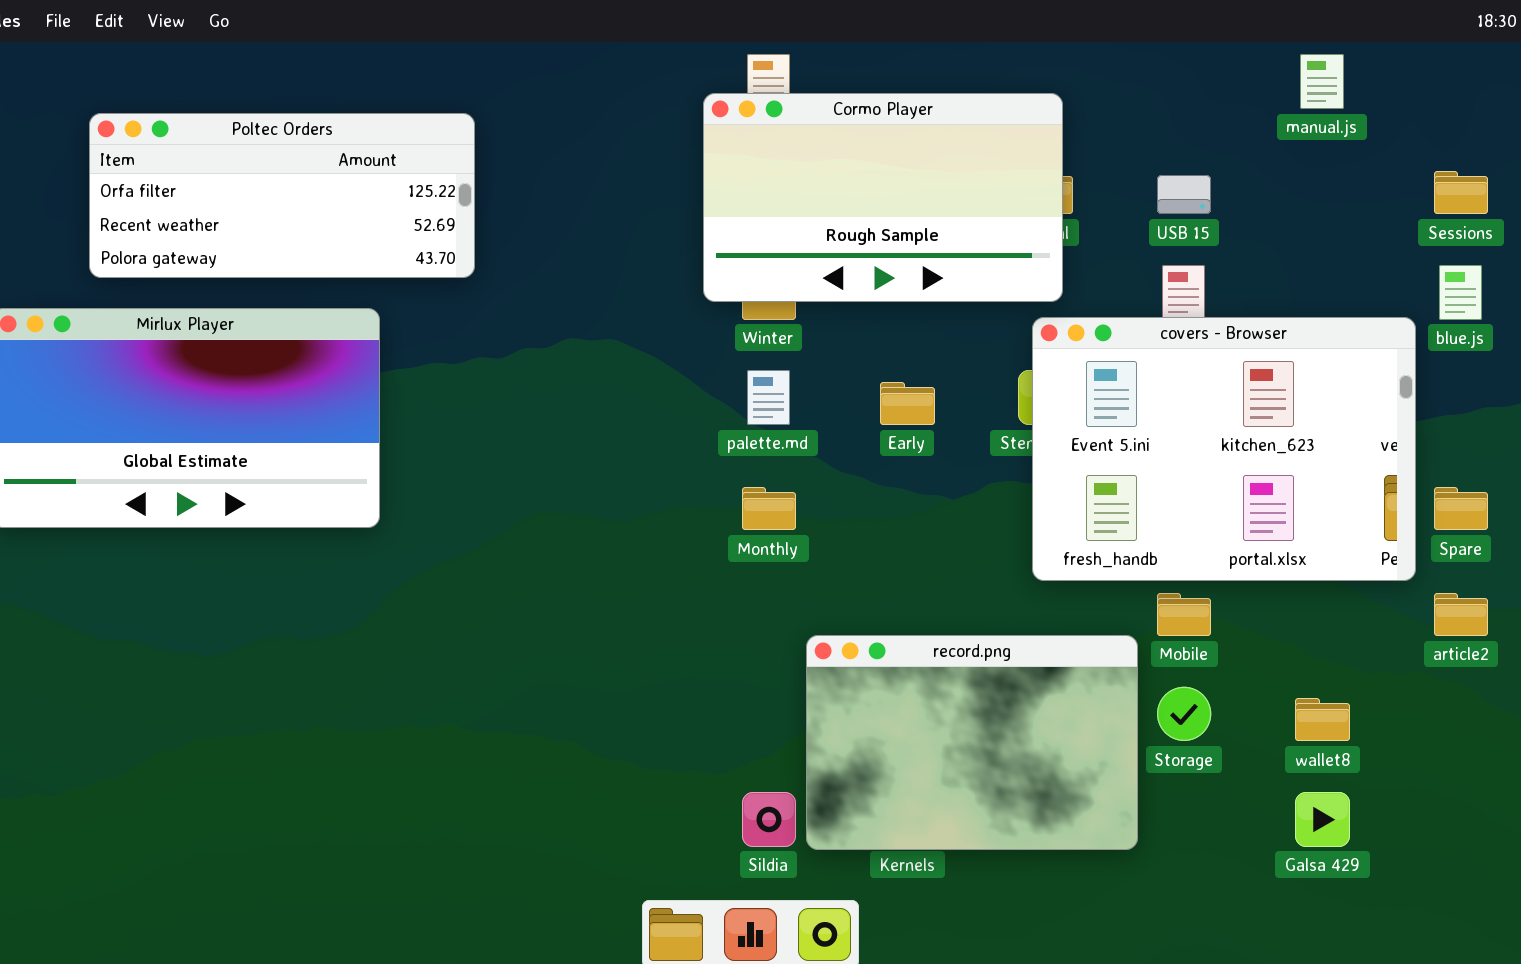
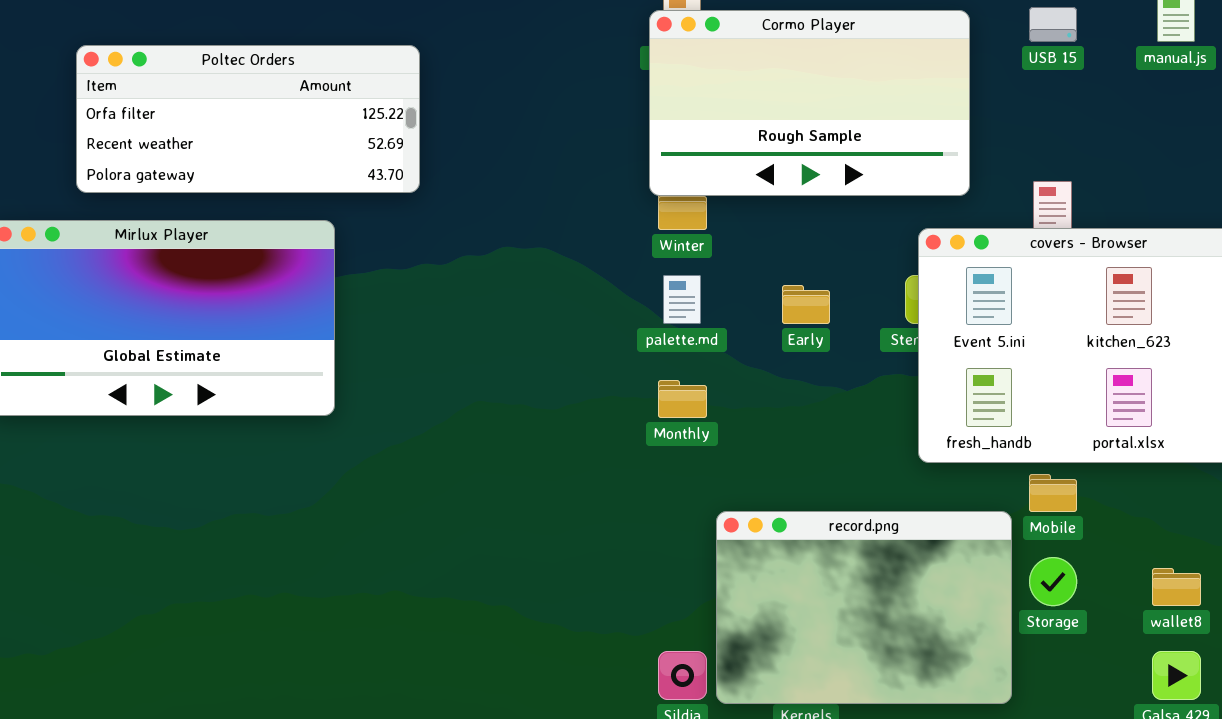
Cormo Player: [703,93,1063,302] -> [649,10,970,196], moved
USB 15: [1157,175,1211,214] -> [1029,7,1077,42], moved

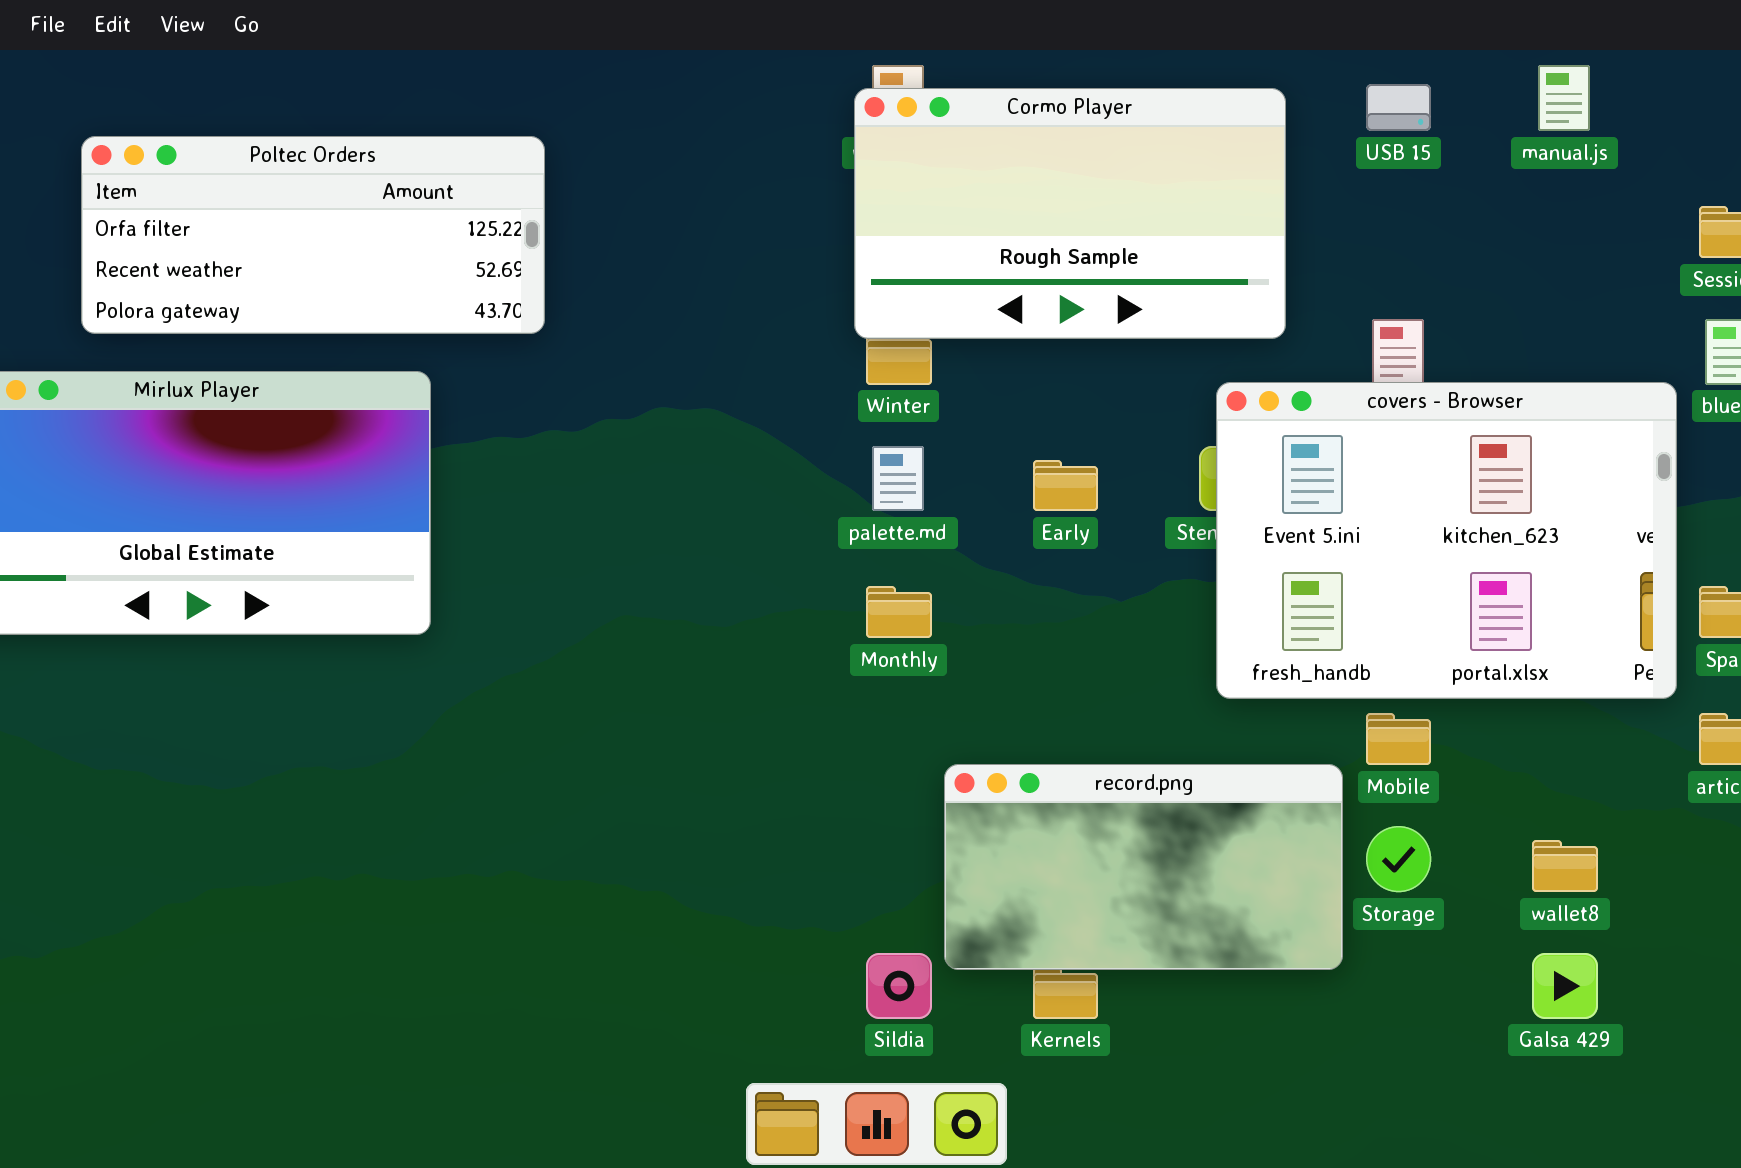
record.png: [716,511,1012,704] -> [944,764,1343,970], resized

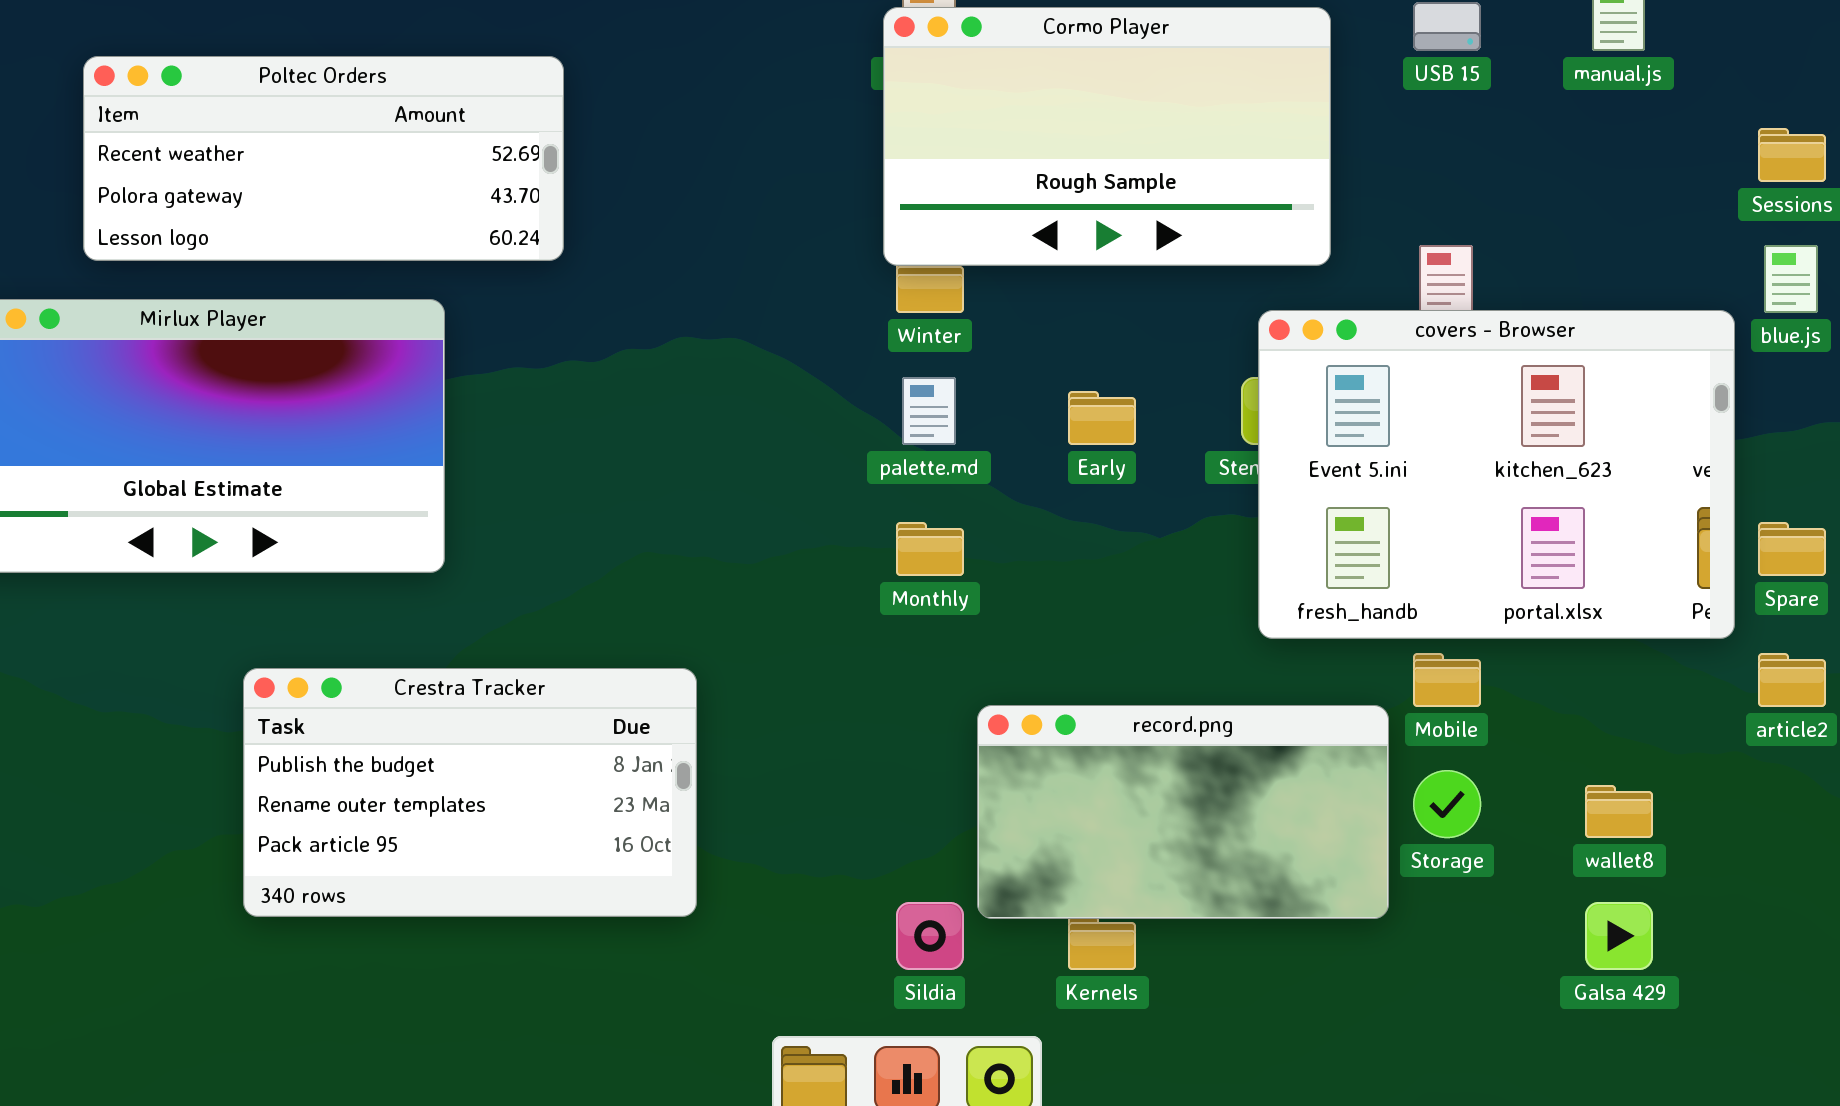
Poltec Orders: [81,136,545,334] -> [83,56,564,261], scrolled down 1 row
Crestra Tracker: none -> [243,668,697,917], opened

